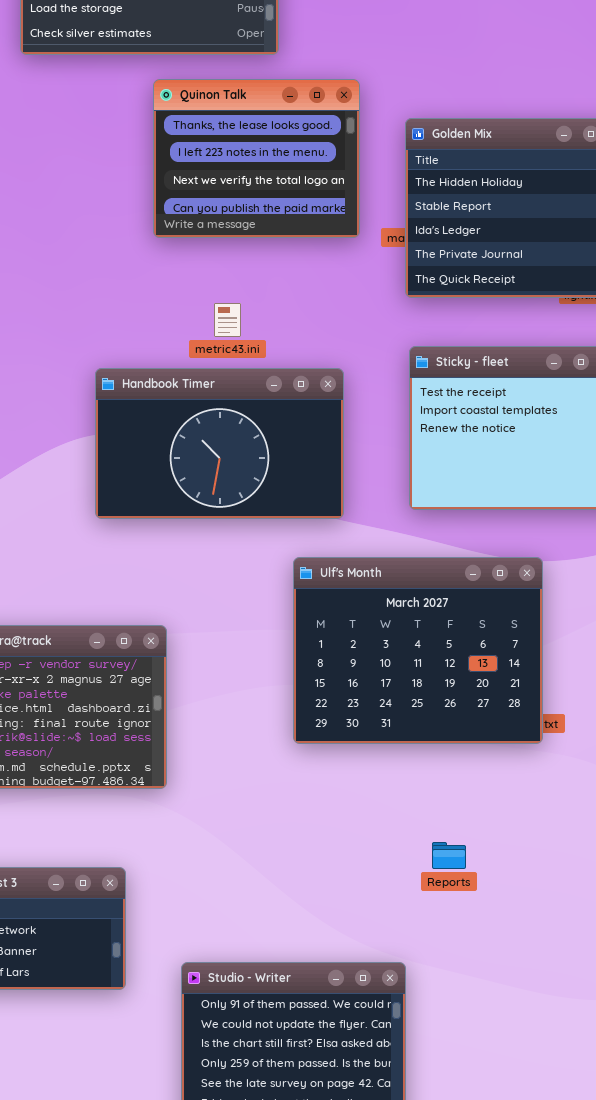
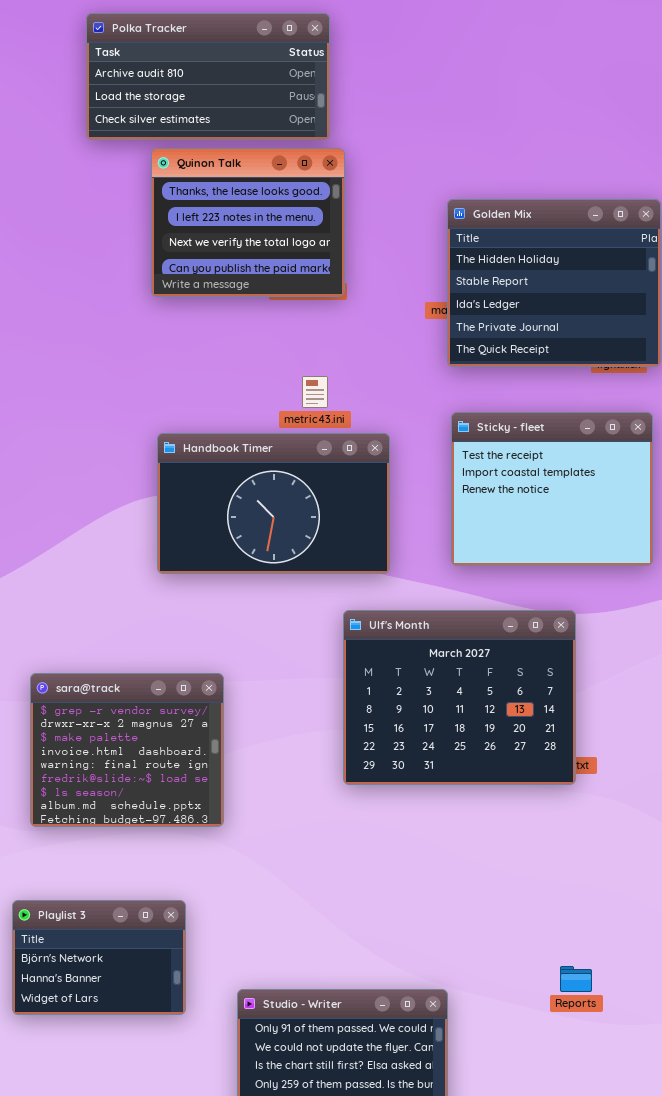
Quinon Talk: [153,79,360,238] -> [151,148,345,297], moved
metric43.ini: [214,303,241,337] -> [302,376,328,408], moved
Reports: [432,842,466,869] -> [560,966,592,992], moved

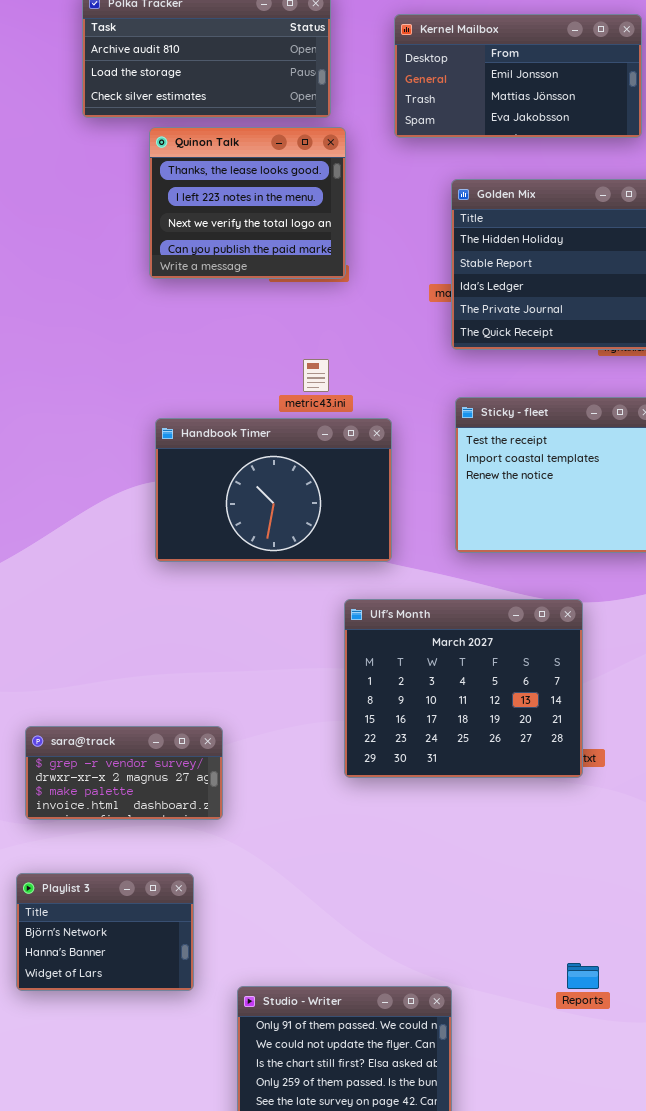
Kernel Mailbox: none -> [394,14,642,138], opened
sara@track: [30,673,224,827] -> [25,726,223,820], resized
Playlist 3: [12,900,186,1015] -> [16,873,194,991], moved

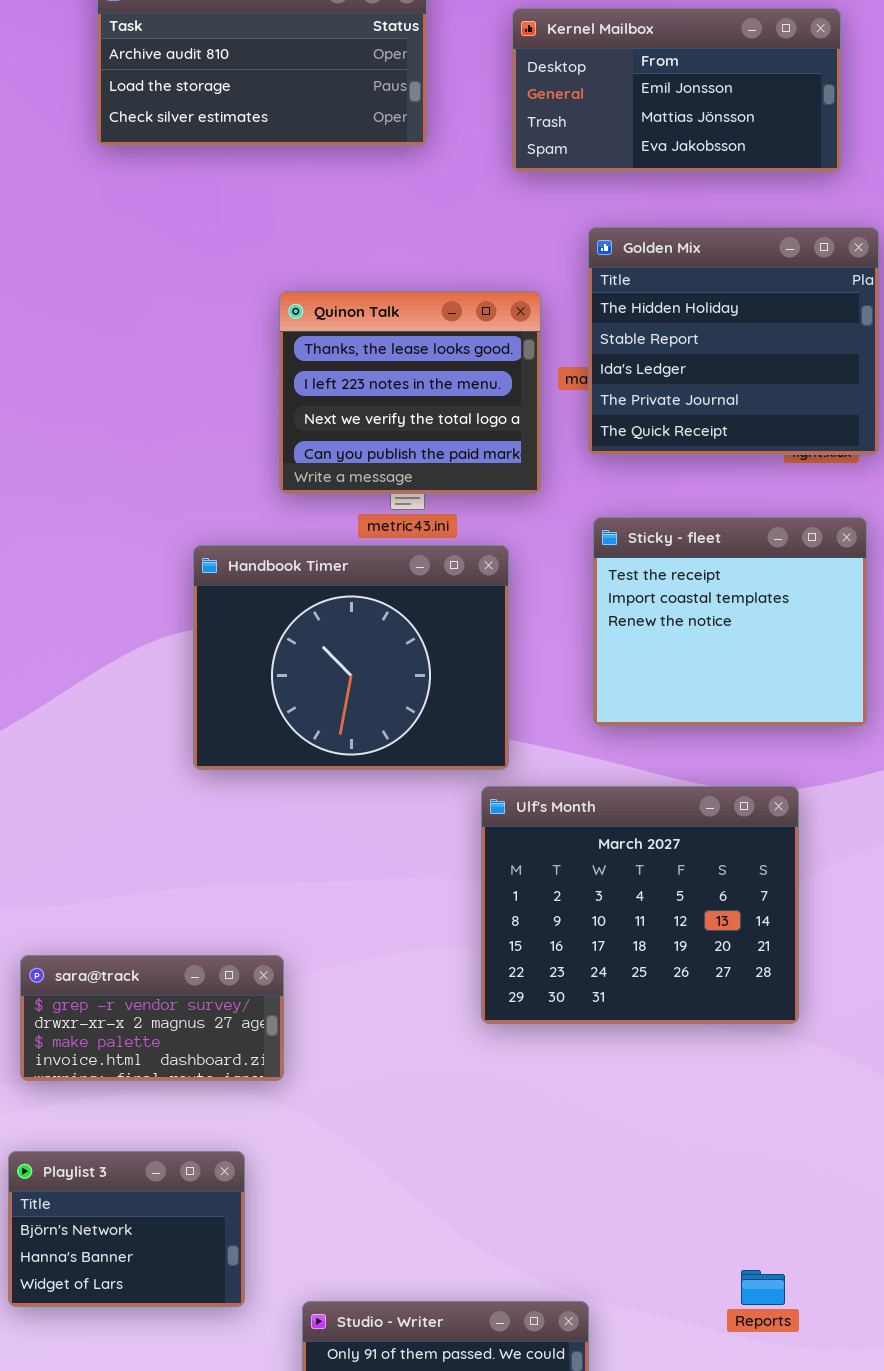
Quinon Talk: [149,127,346,279] -> [279,291,541,494], moved
Handbook Timer: [155,418,392,562] -> [193,545,509,770], resized
Ulf's Month: [344,599,583,778] -> [481,786,799,1024], moved

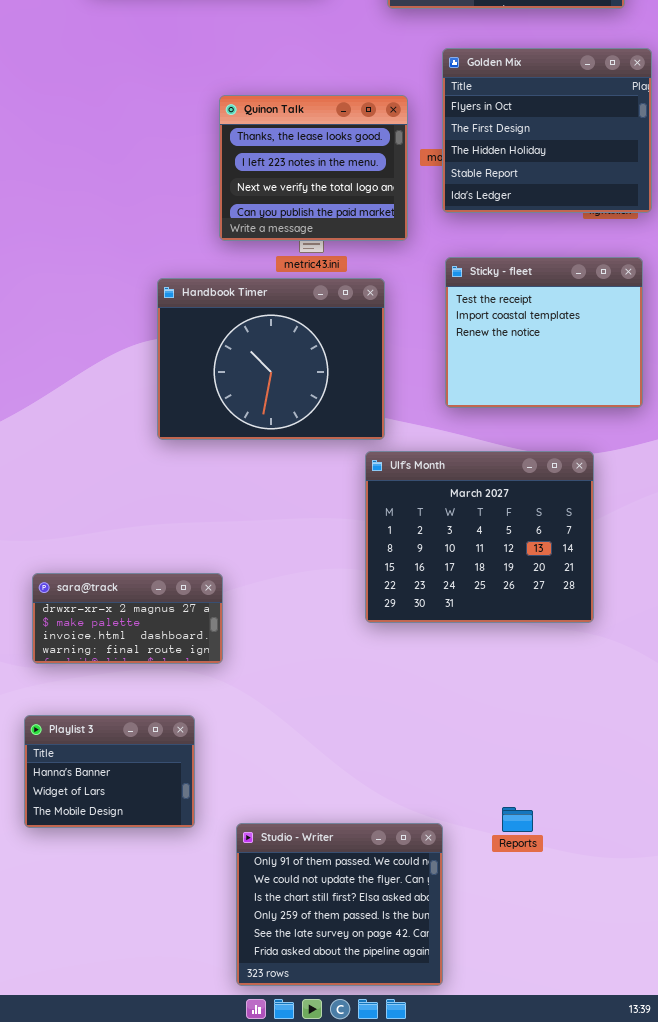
Golden Mix: [588,227,879,455] -> [442,48,652,213], scrolled up 2 rows
sara@track: [20,955,284,1081] -> [32,573,223,664], scrolled down 1 row
Playlist 3: [8,1151,245,1307] -> [24,715,195,828], scrolled down 1 row
Reports: [741,1270,785,1305] -> [502,807,533,832], moved

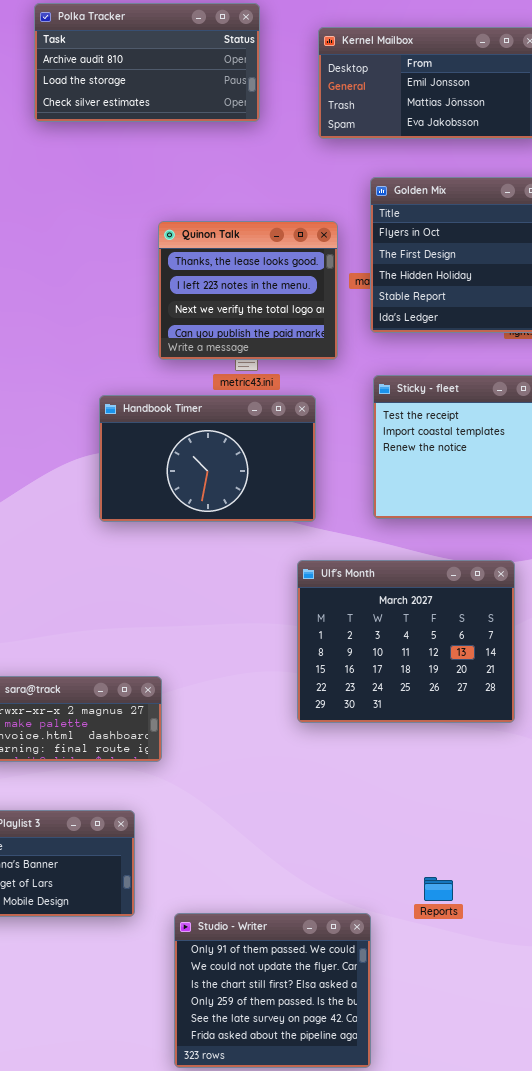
Handbook Timer: [157,278,385,440] -> [99,395,316,522], resized
Reports: [502,807,533,832] -> [424,877,453,901], moved

